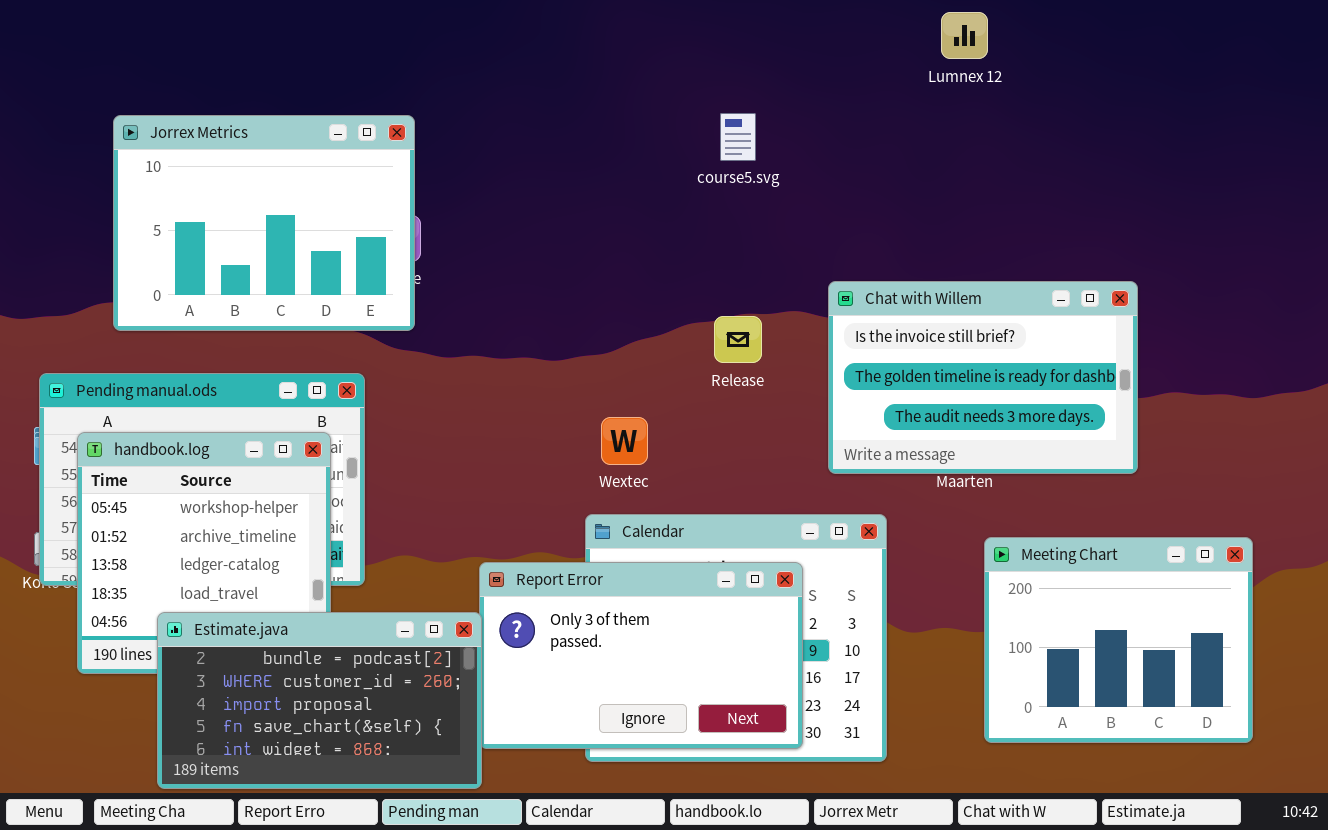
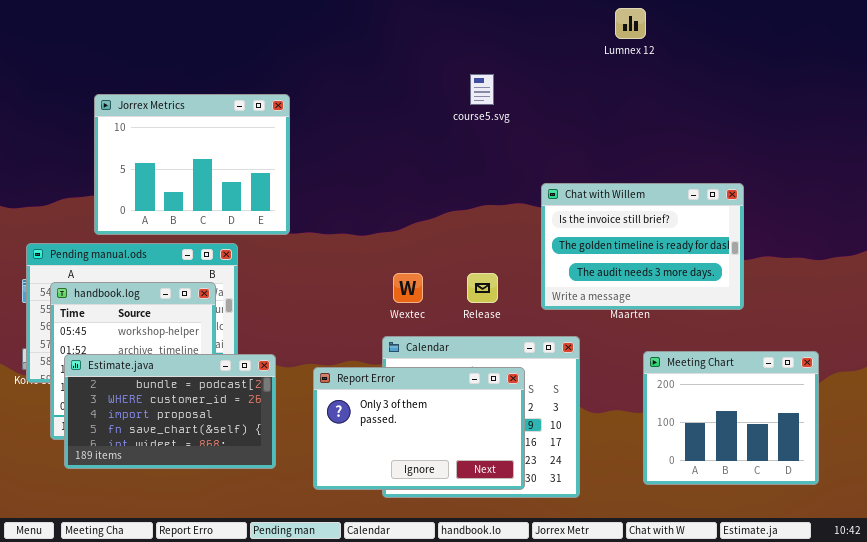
Jorrex Metrics: [113,115,415,331] -> [94,94,290,235], moved
Release: [714,316,762,363] -> [467,273,498,303], moved
Estimate.java: [157,612,482,789] -> [64,354,276,469], moved

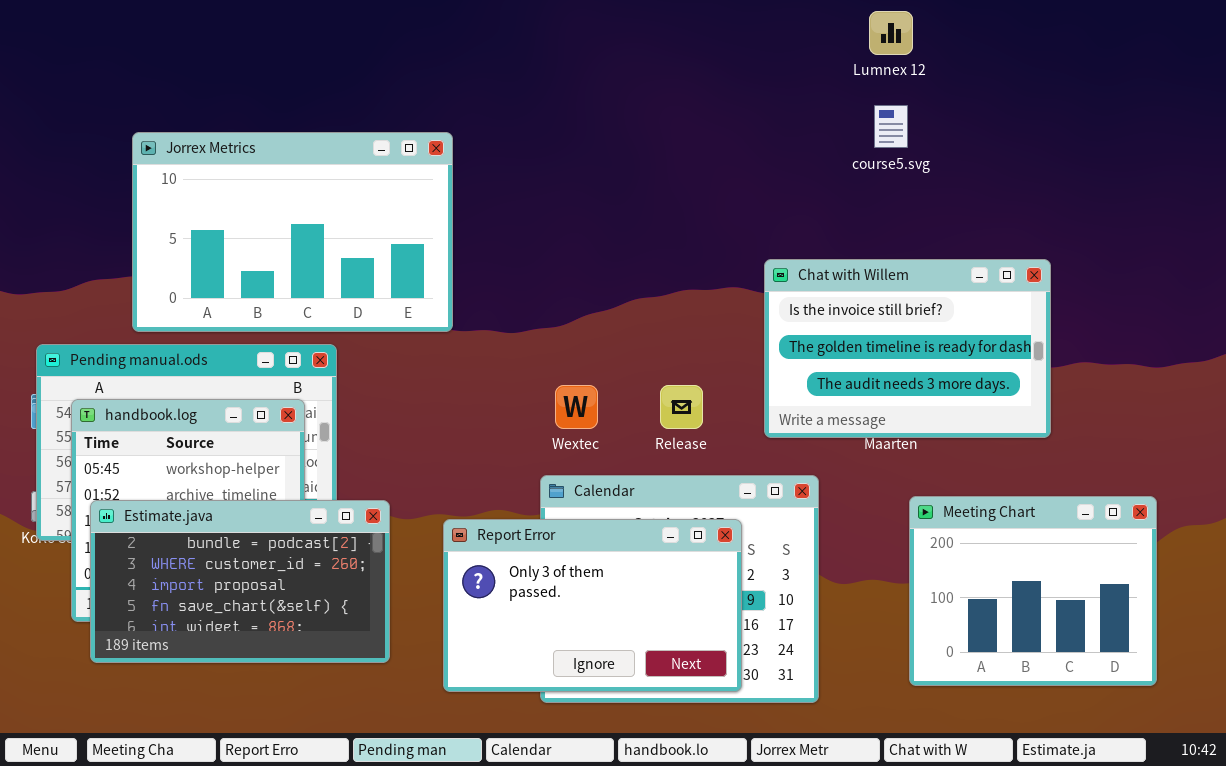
course5.svg: [470,74,494,105] -> [874,105,908,148], moved
Jorrex Metrics: [94,94,290,235] -> [132,132,453,332], resized

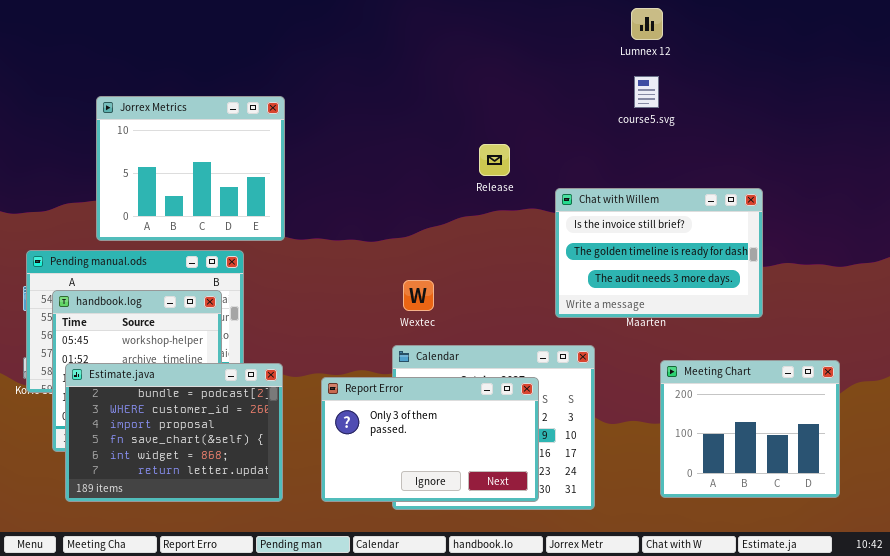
Jorrex Metrics: [132,132,453,332] -> [96,96,285,241], resized
Release: [660,385,703,429] -> [479,144,510,176], moved
Estimate.java: [90,500,390,663] -> [65,363,283,502], resized

